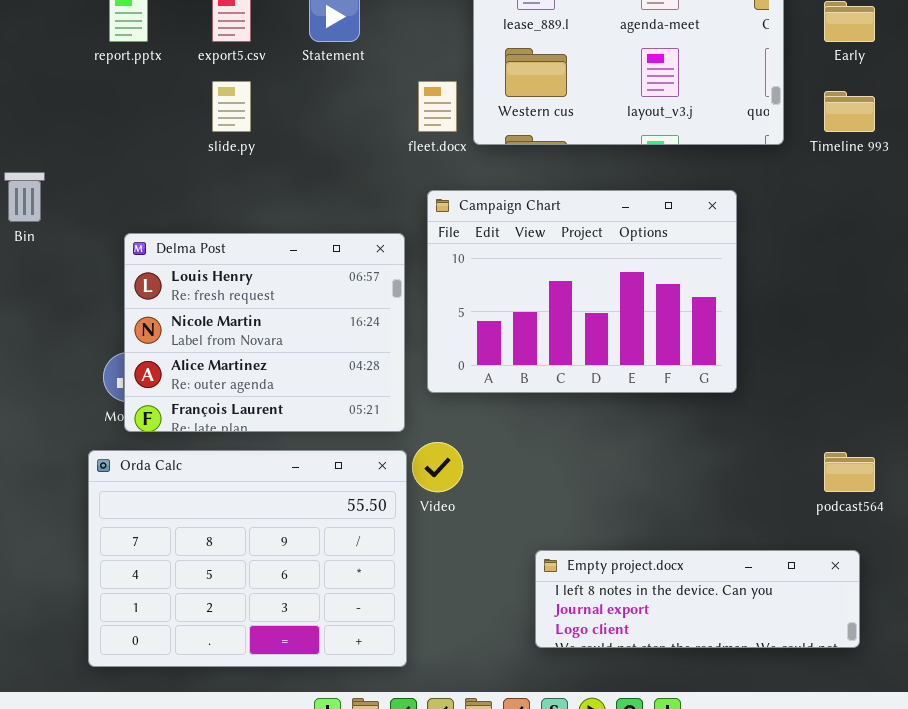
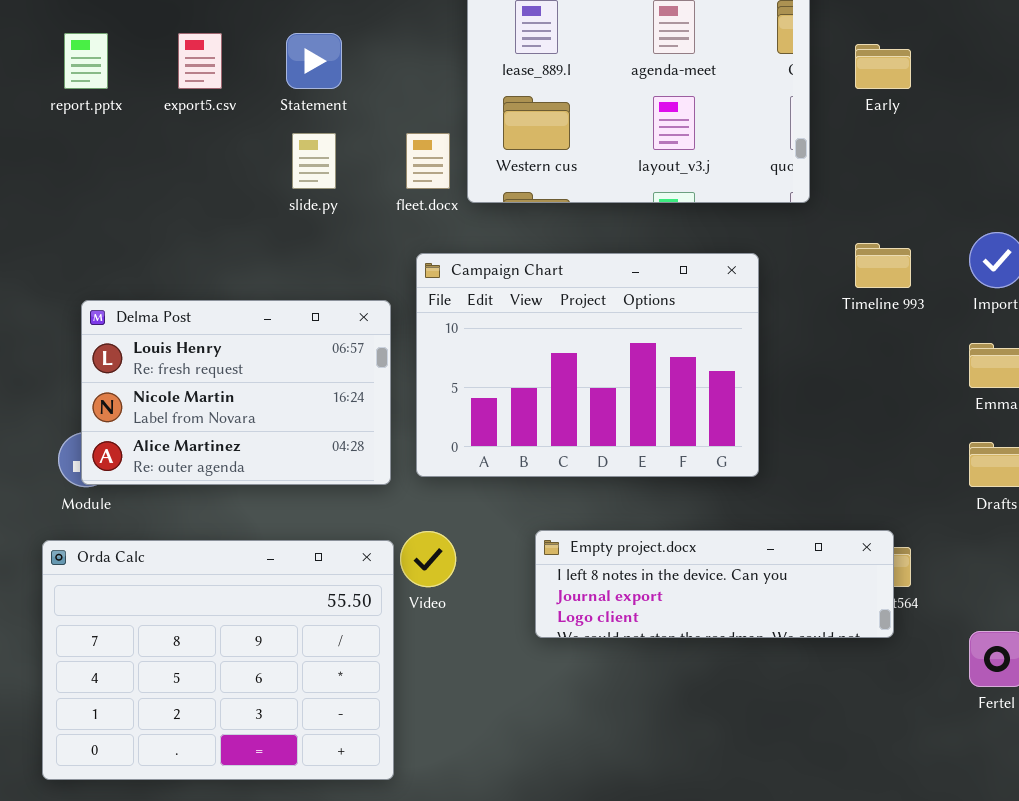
slide.py: [212,81,251,132] -> [292,133,336,189], moved
Timeline 993: [824,91,875,132] -> [855,243,911,288], moved
Delma Post: [124,233,405,432] -> [81,300,391,485], resized
Empty project.docx: [535,550,860,648] -> [535,530,894,638], moved

